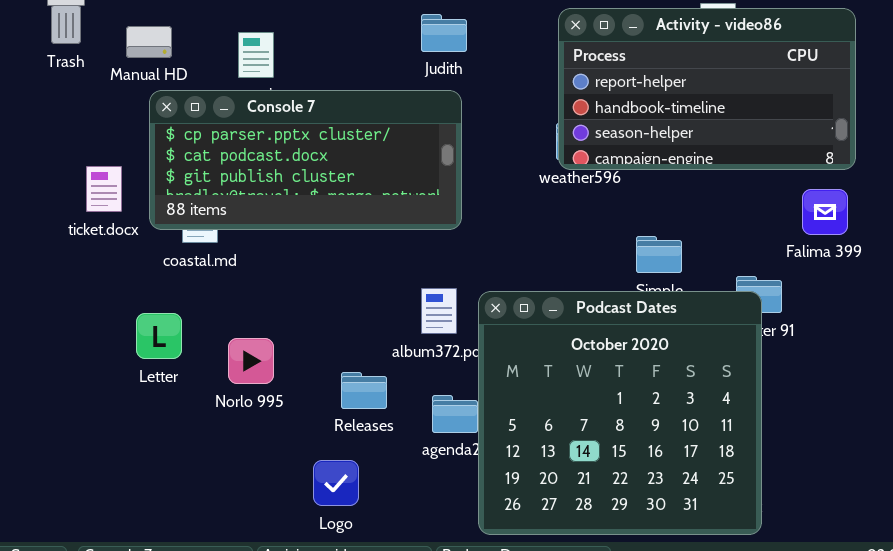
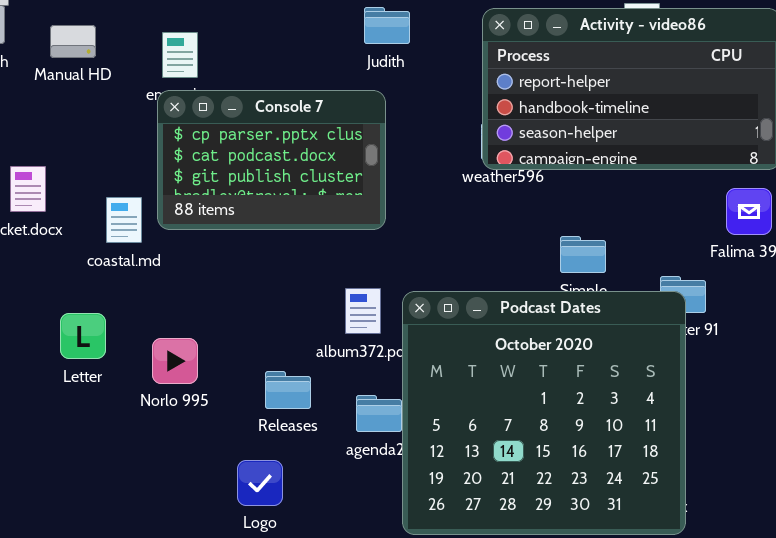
Judith: [421,14,467,52] -> [364,7,410,44], moved
Console 7: [149,90,462,230] -> [157,90,386,230], resized

